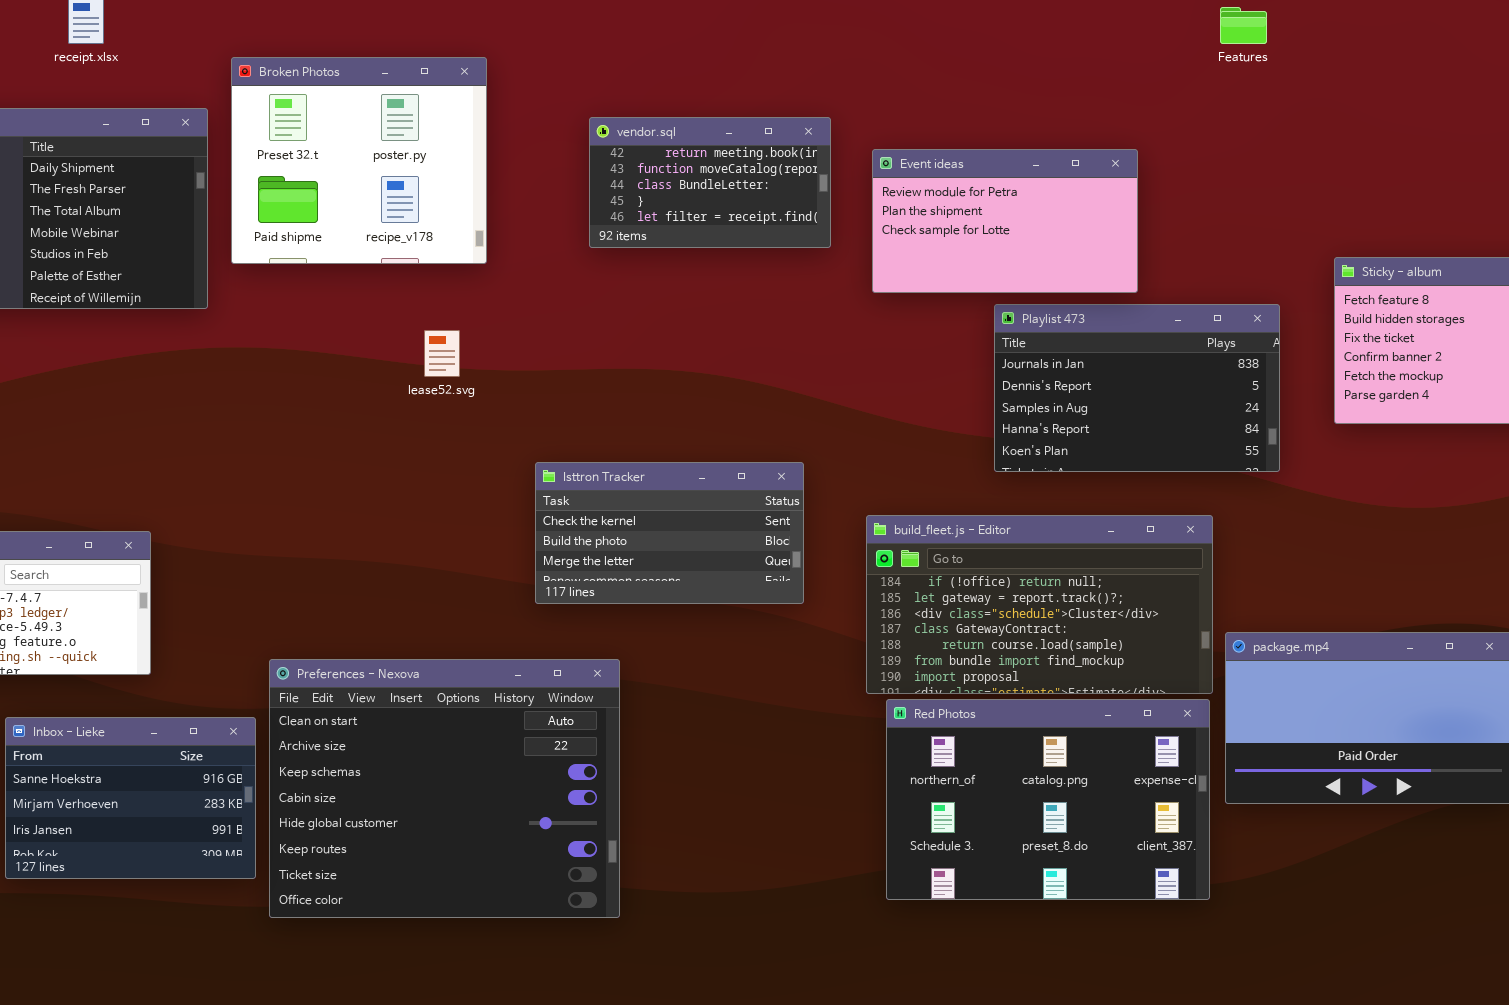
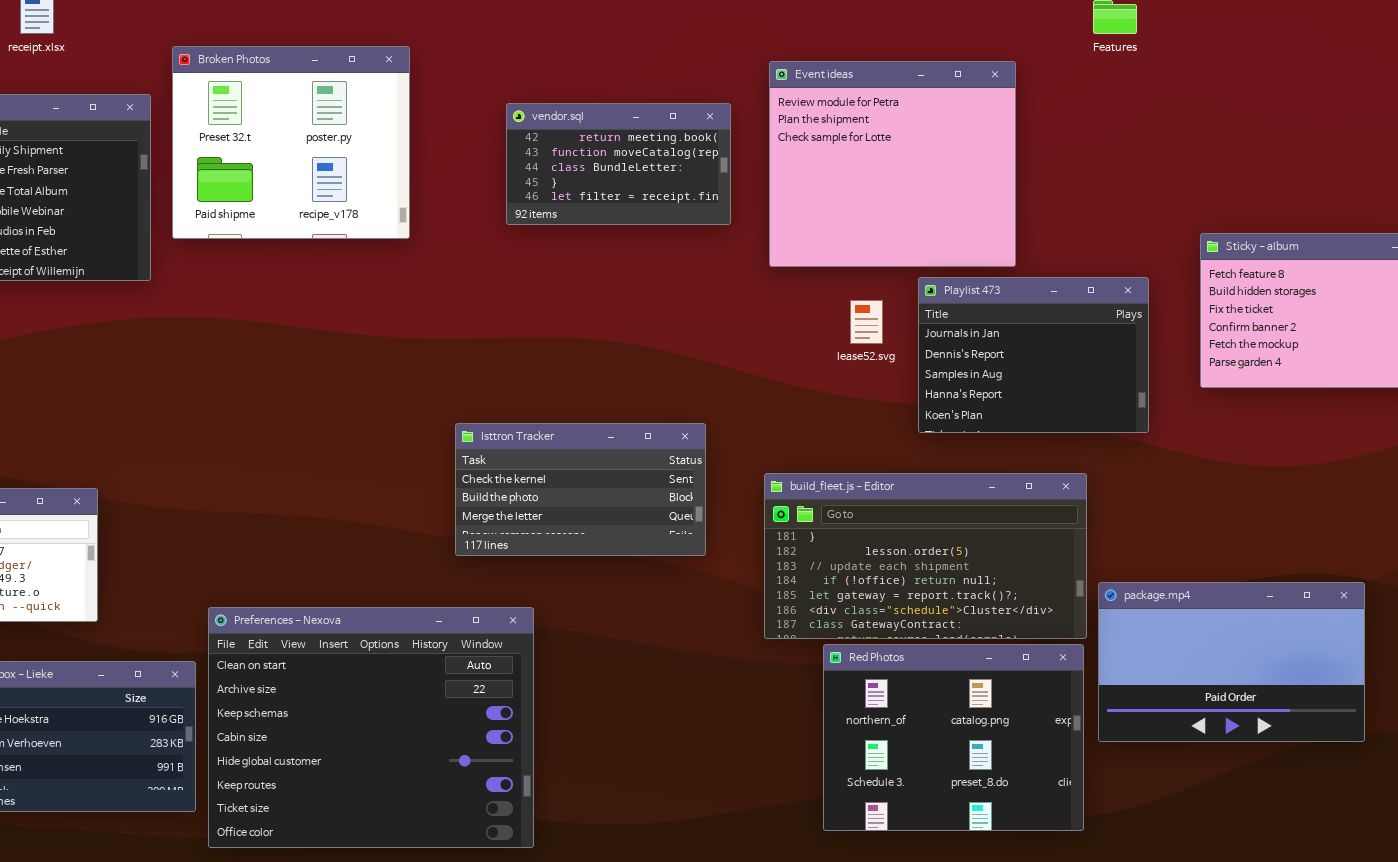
Event ideas: [872,149,1138,293] -> [769,61,1016,267], resized
Playlist 473: [994,304,1280,472] -> [918,277,1149,433], resized
lease52.svg: [424,330,460,377] -> [850,300,883,344], moved
build_fleet.js - Editor: [866,515,1213,694] -> [764,473,1087,639], scrolled up 3 rows
Red Photos: [886,699,1210,900] -> [823,644,1084,831], resized

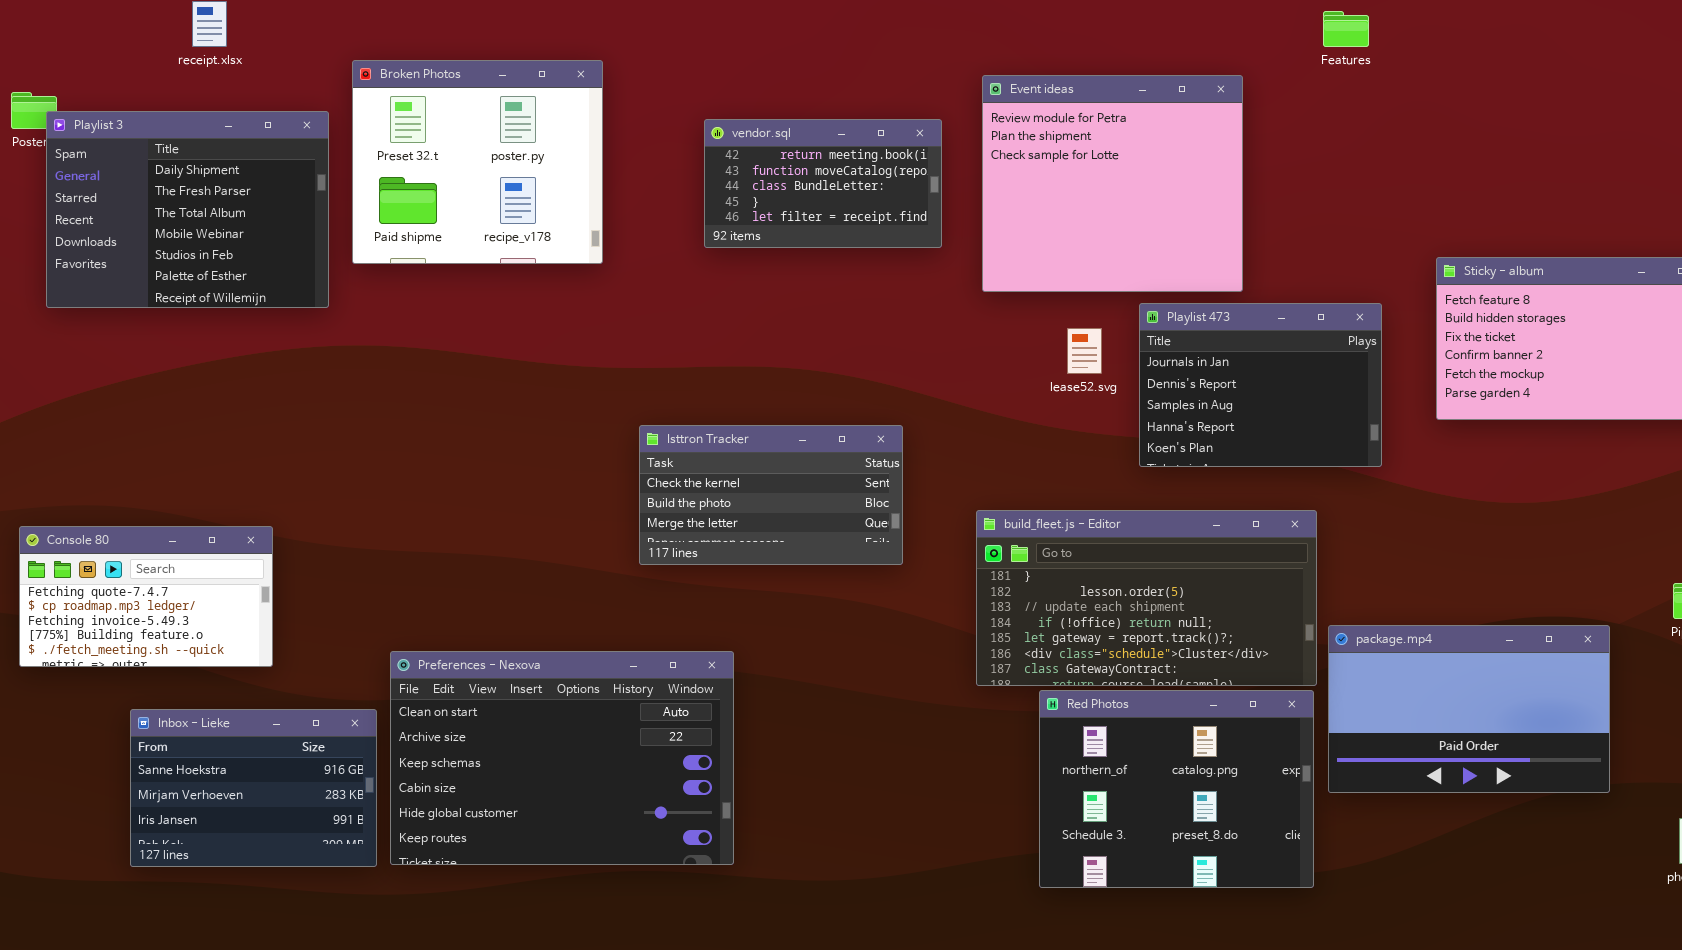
Isttron Tracker: [455,423,706,556] -> [639,425,903,565], moved
Preferences - Nexova: [208,607,534,848] -> [390,651,734,865], resized

